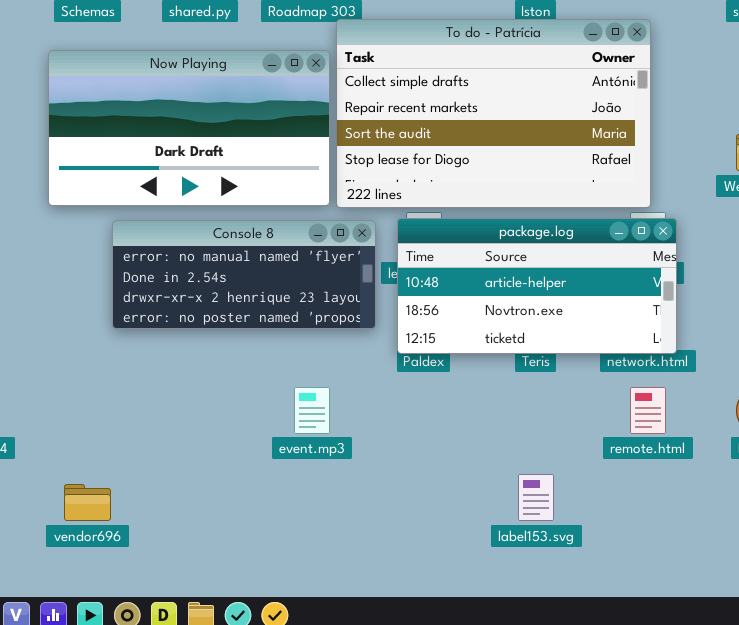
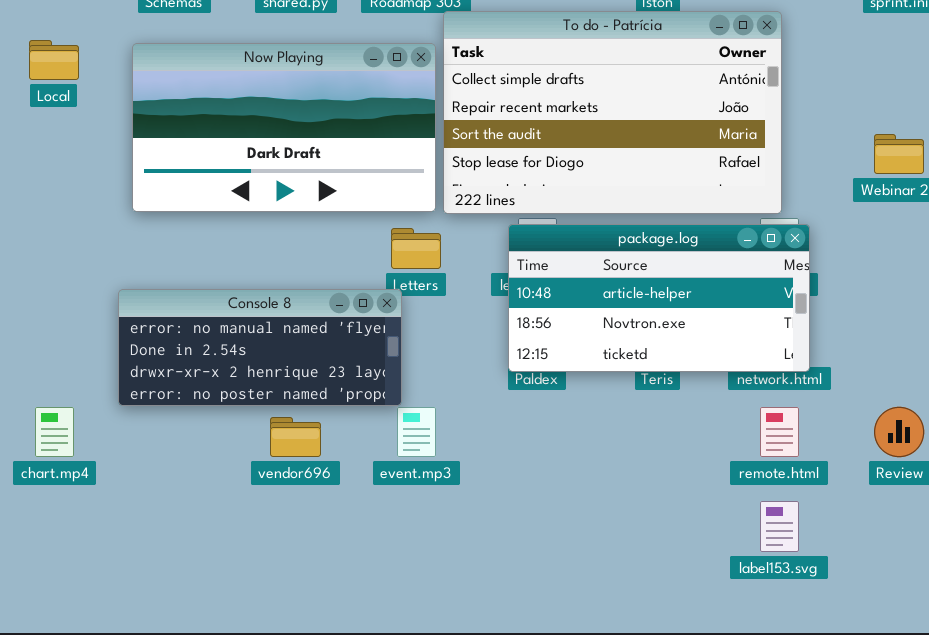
Console 8: [112,220,376,329] -> [118,289,402,406], moved
label153.svg: [518,474,554,521] -> [760,501,799,552], moved
vendor696: [64,484,111,521] -> [270,417,321,457], moved

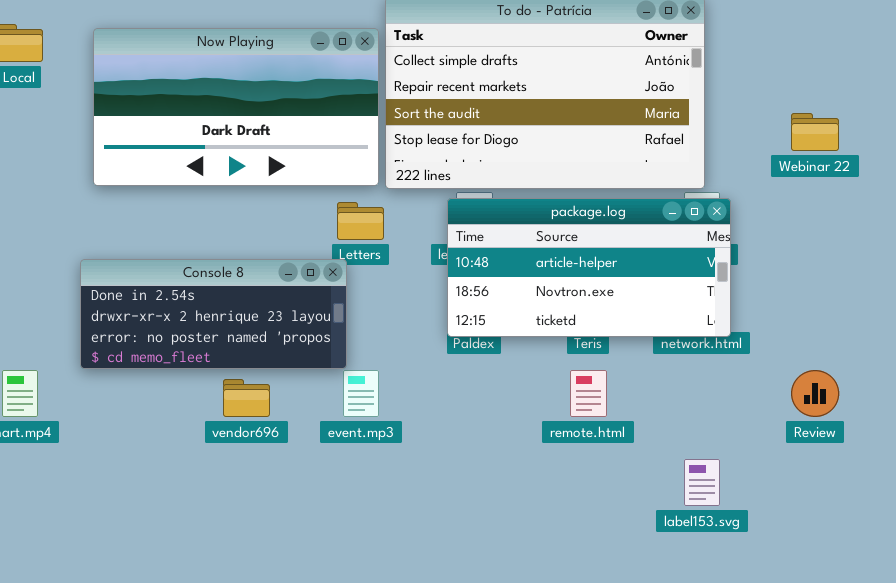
Console 8: [118,289,402,406] -> [80,259,347,369], scrolled down 1 row
remote.html: [760,407,799,457] -> [570,370,607,417], moved

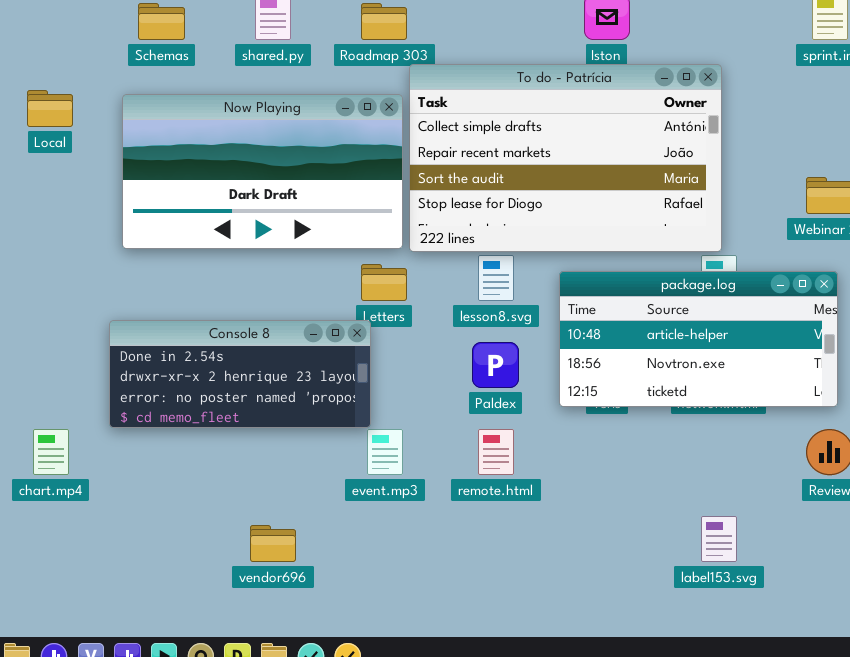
package.log: [447,198,731,337] -> [559,271,838,407], moved
remote.html: [570,370,607,417] -> [478,429,514,475], moved
vendor696: [223,379,270,417] -> [250,525,296,562], moved

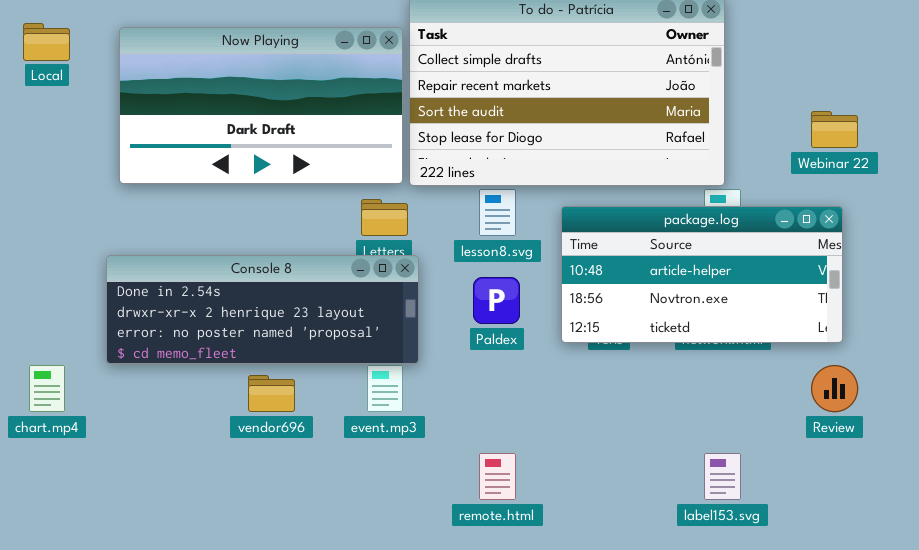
Console 8: [109,320,371,428] -> [106,255,419,364], resized
remote.html: [478,429,514,475] -> [479,453,516,500], moved
vendor696: [250,525,296,562] -> [248,375,295,412], moved

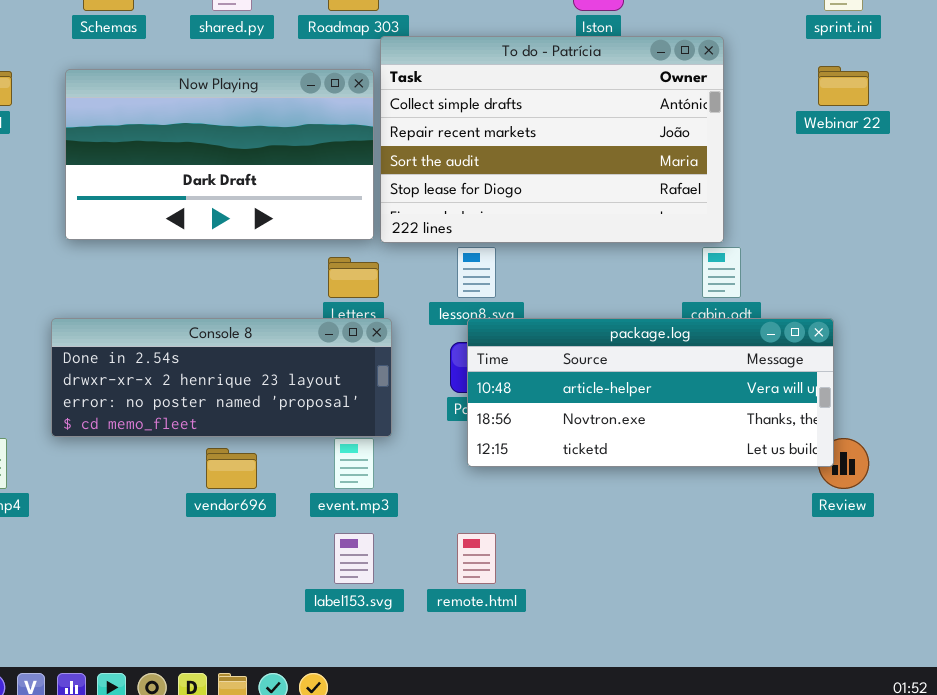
Webinar 22: [811,111,858,148] -> [818,66,869,106], moved
package.log: [561,206,843,343] -> [467,318,834,467], moved, resized
label153.svg: [704,453,741,500] -> [334,533,374,584], moved

